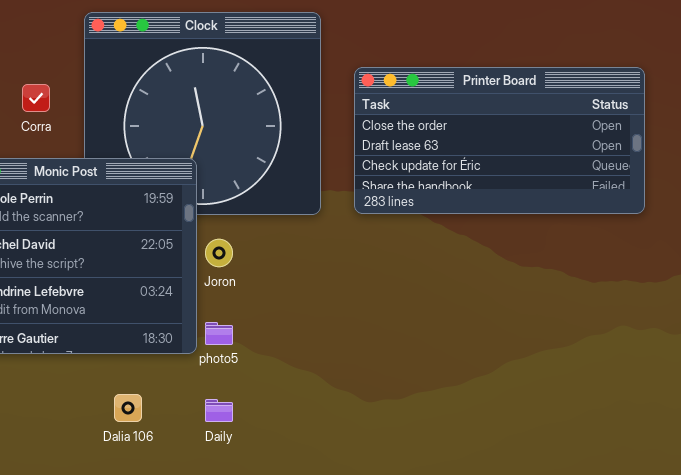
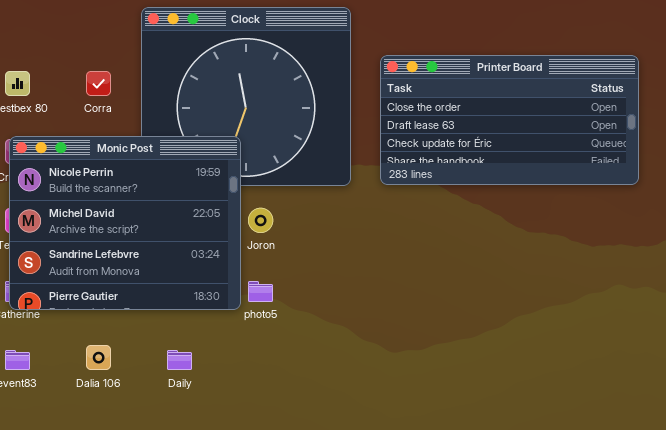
Dalia 106: [114,394,142,422] -> [86,345,111,370], moved
Daily: [205,399,233,422] -> [167,350,192,370], moved

